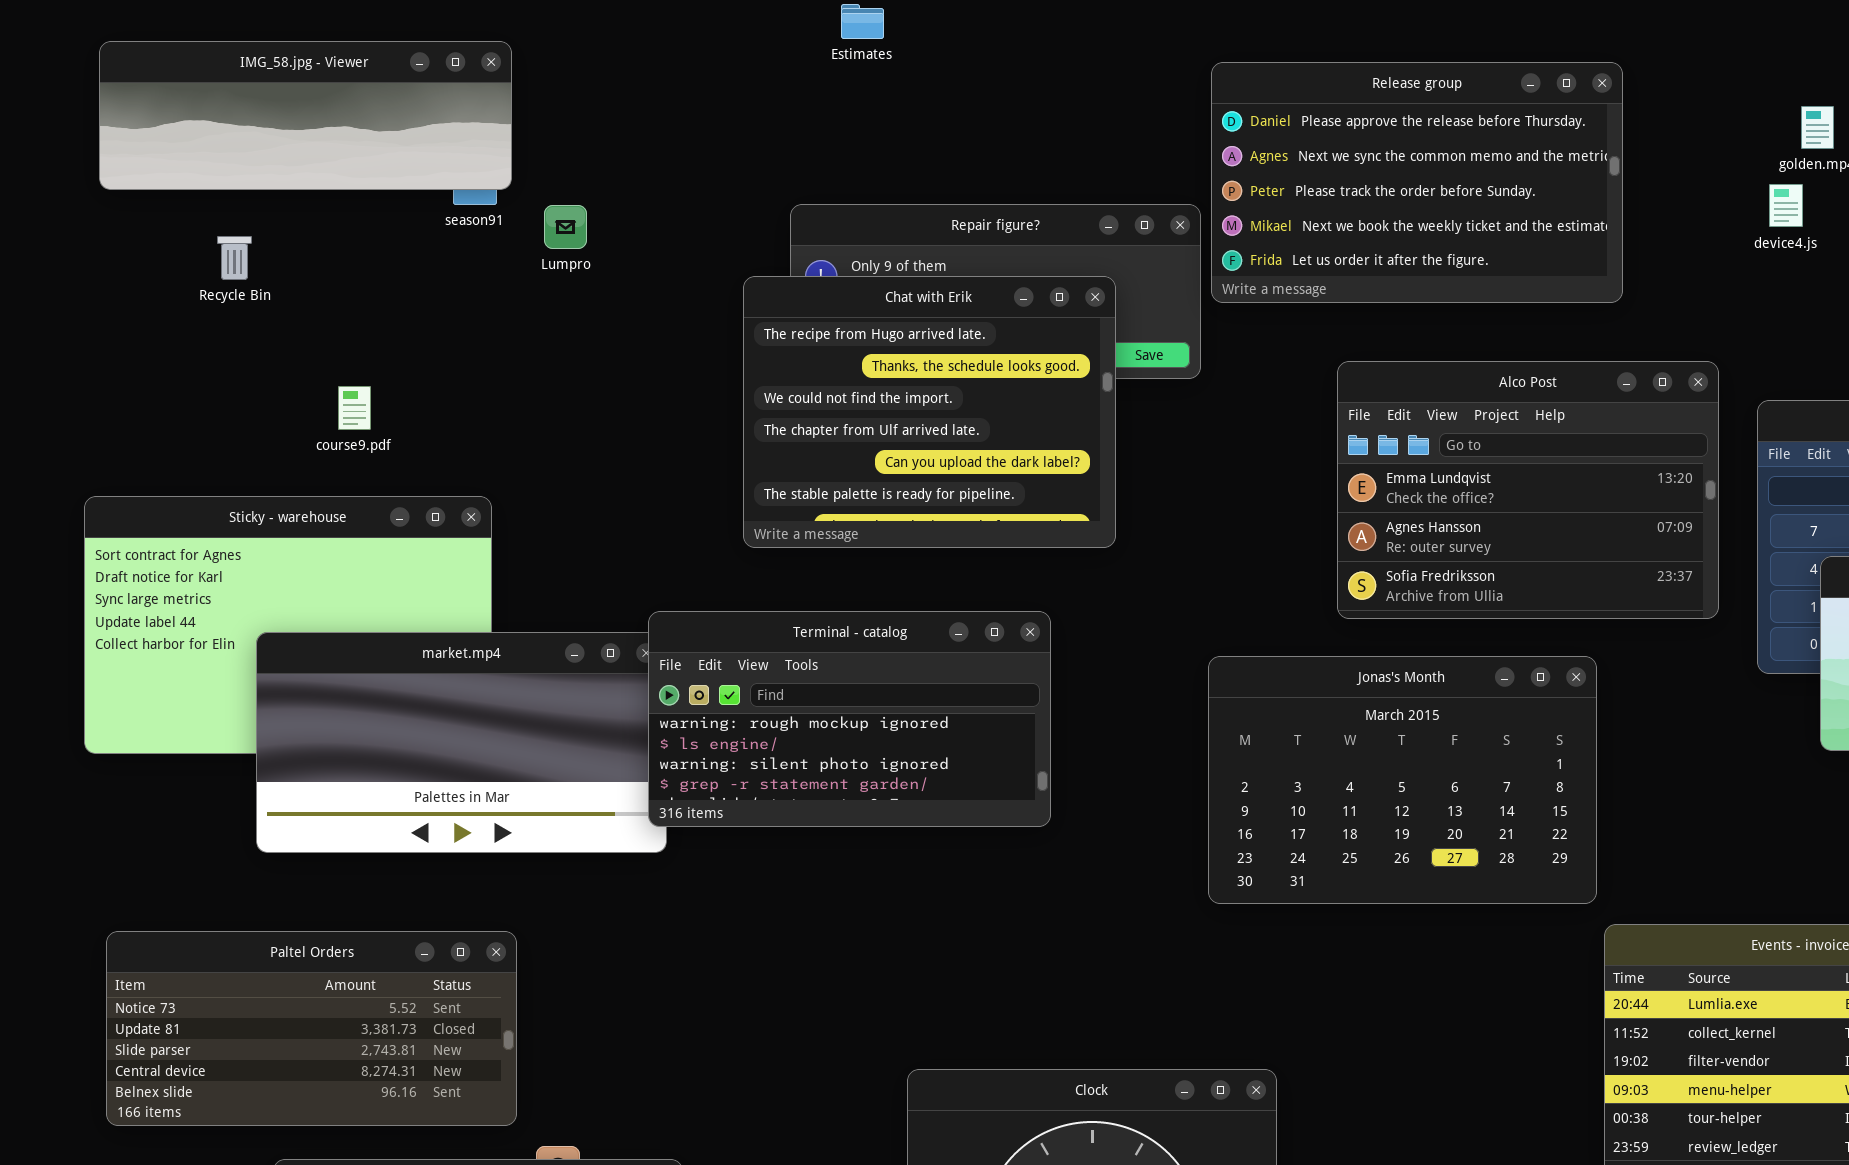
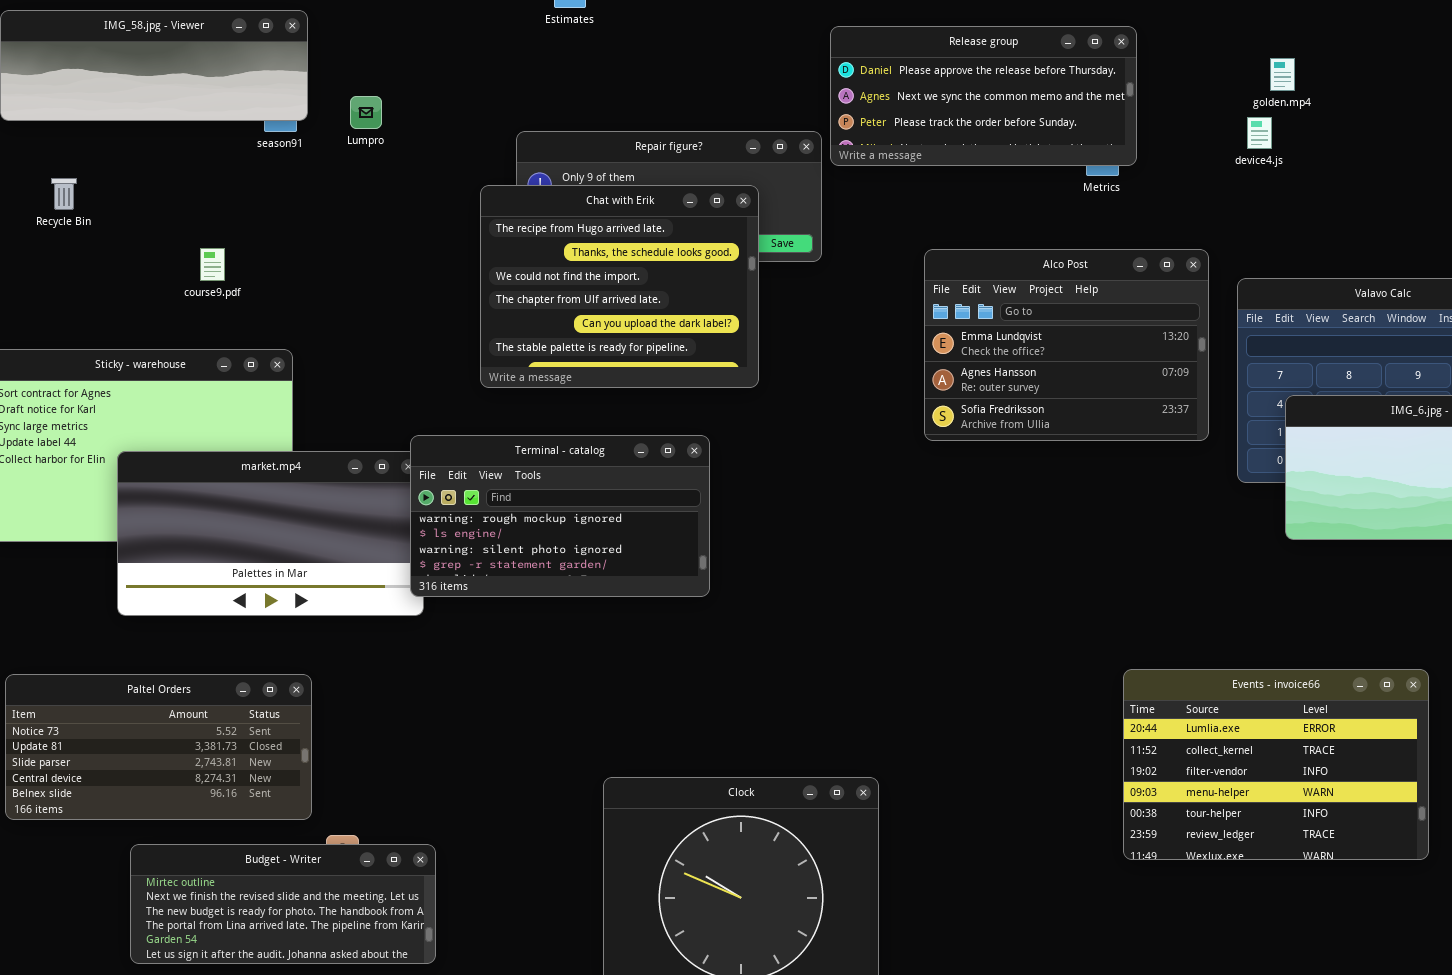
Release group: [1211,62,1623,303] -> [830,26,1137,166], resized
Lumpro: [544,205,587,249] -> [350,96,382,129], moved
Recycle Bin: [217,236,252,280] -> [51,178,77,210], moved
course9.pdf: [338,386,371,430] -> [200,248,225,281], moved
Jonas's Month: [1208,656,1597,904] -> none, closed

